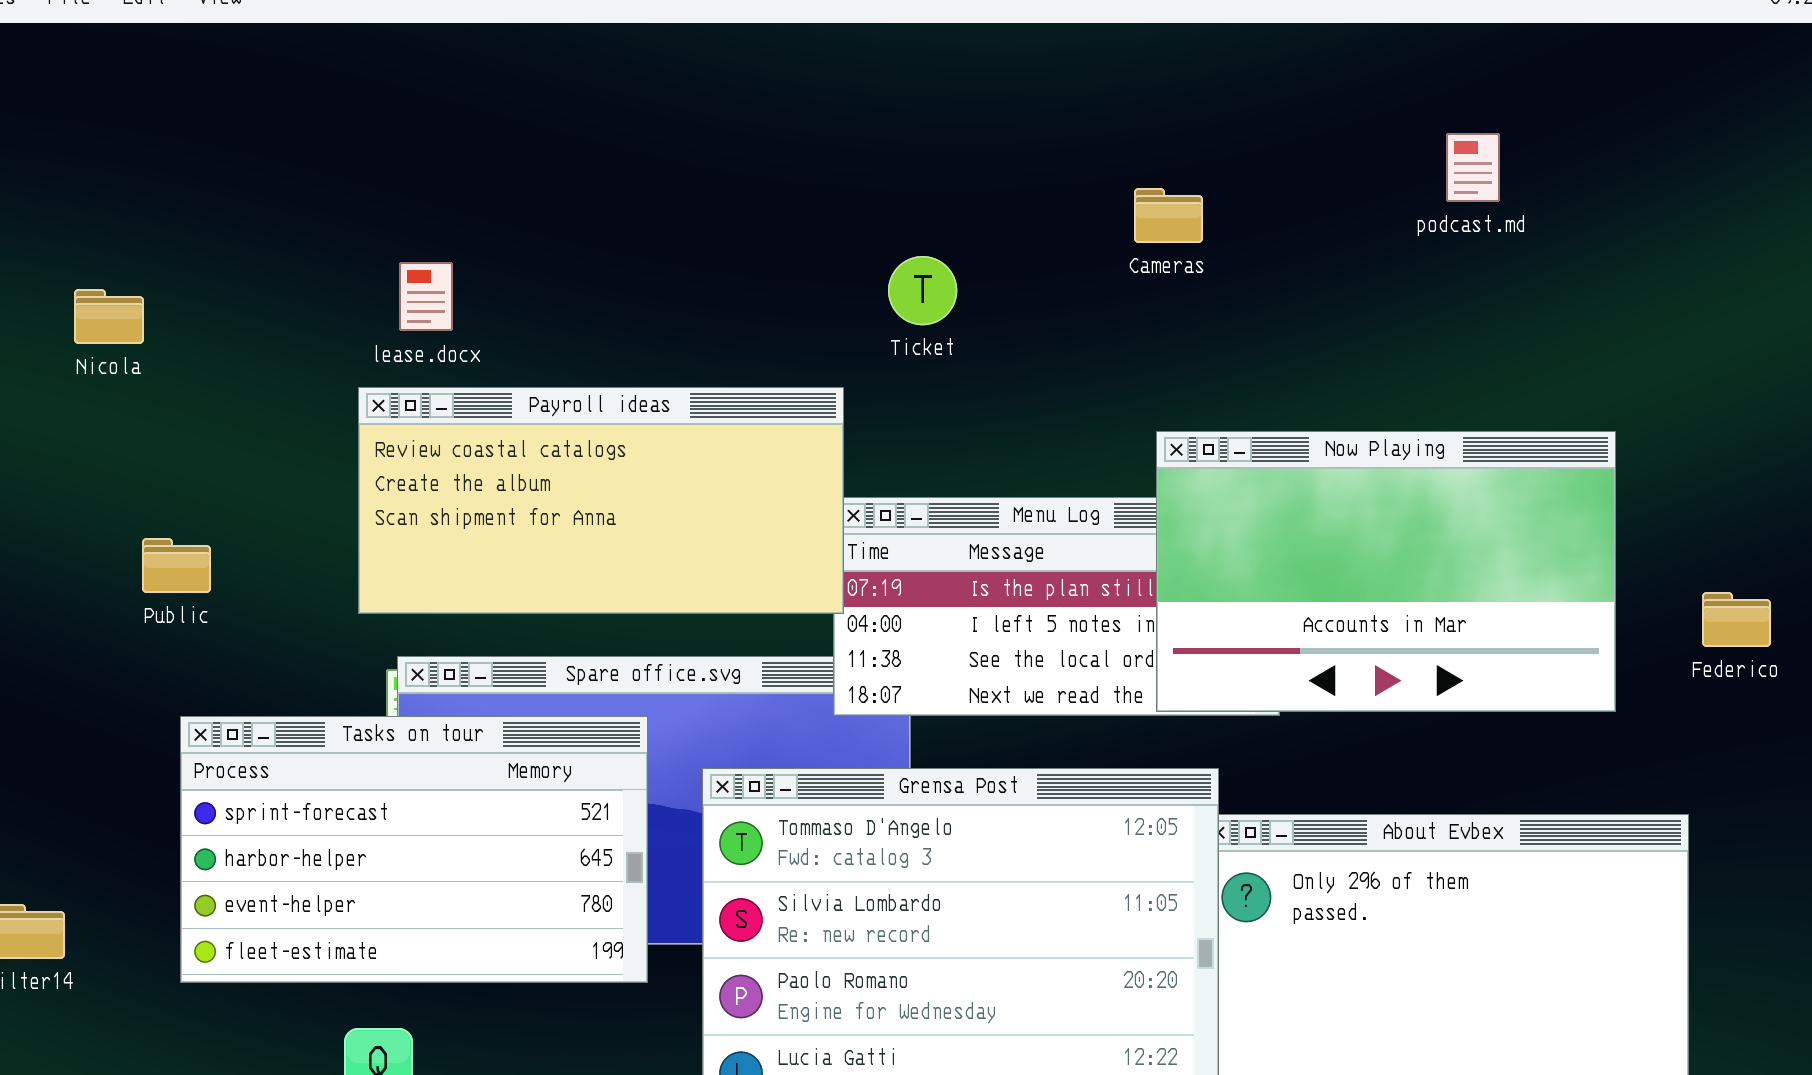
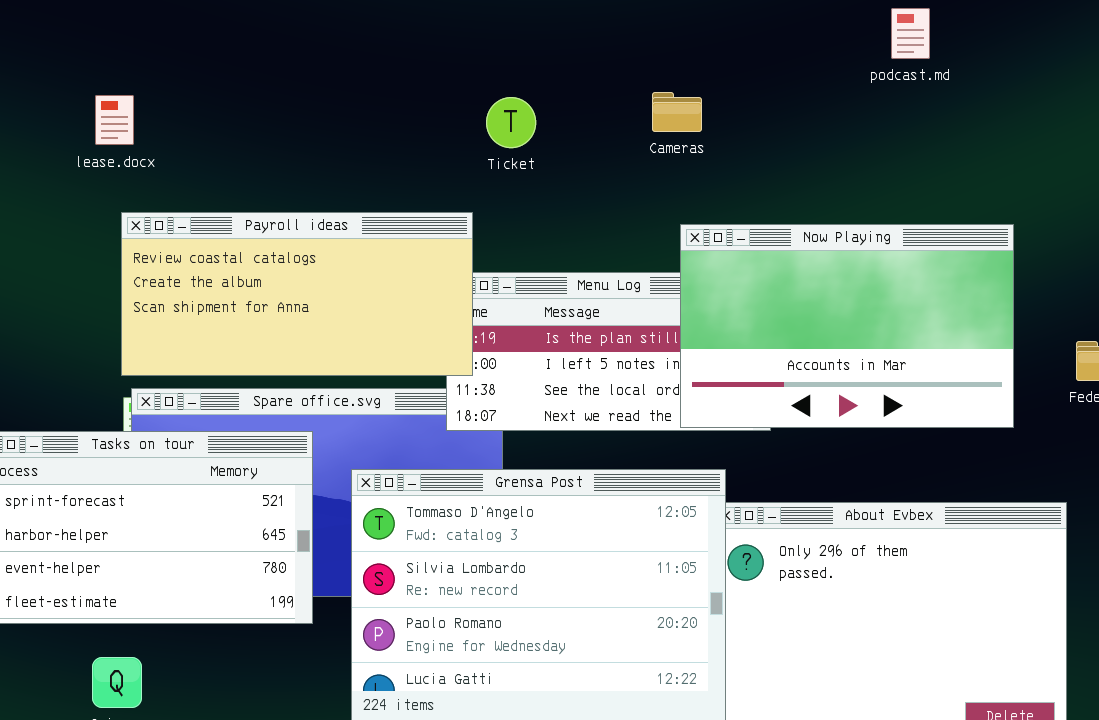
Cameras: [1134,188,1203,243] -> [652,92,702,132], moved
lease.docx: [399,262,453,331] -> [95,95,134,145], moved
Payroll ideas: [358,387,844,614] -> [121,212,473,376], moved

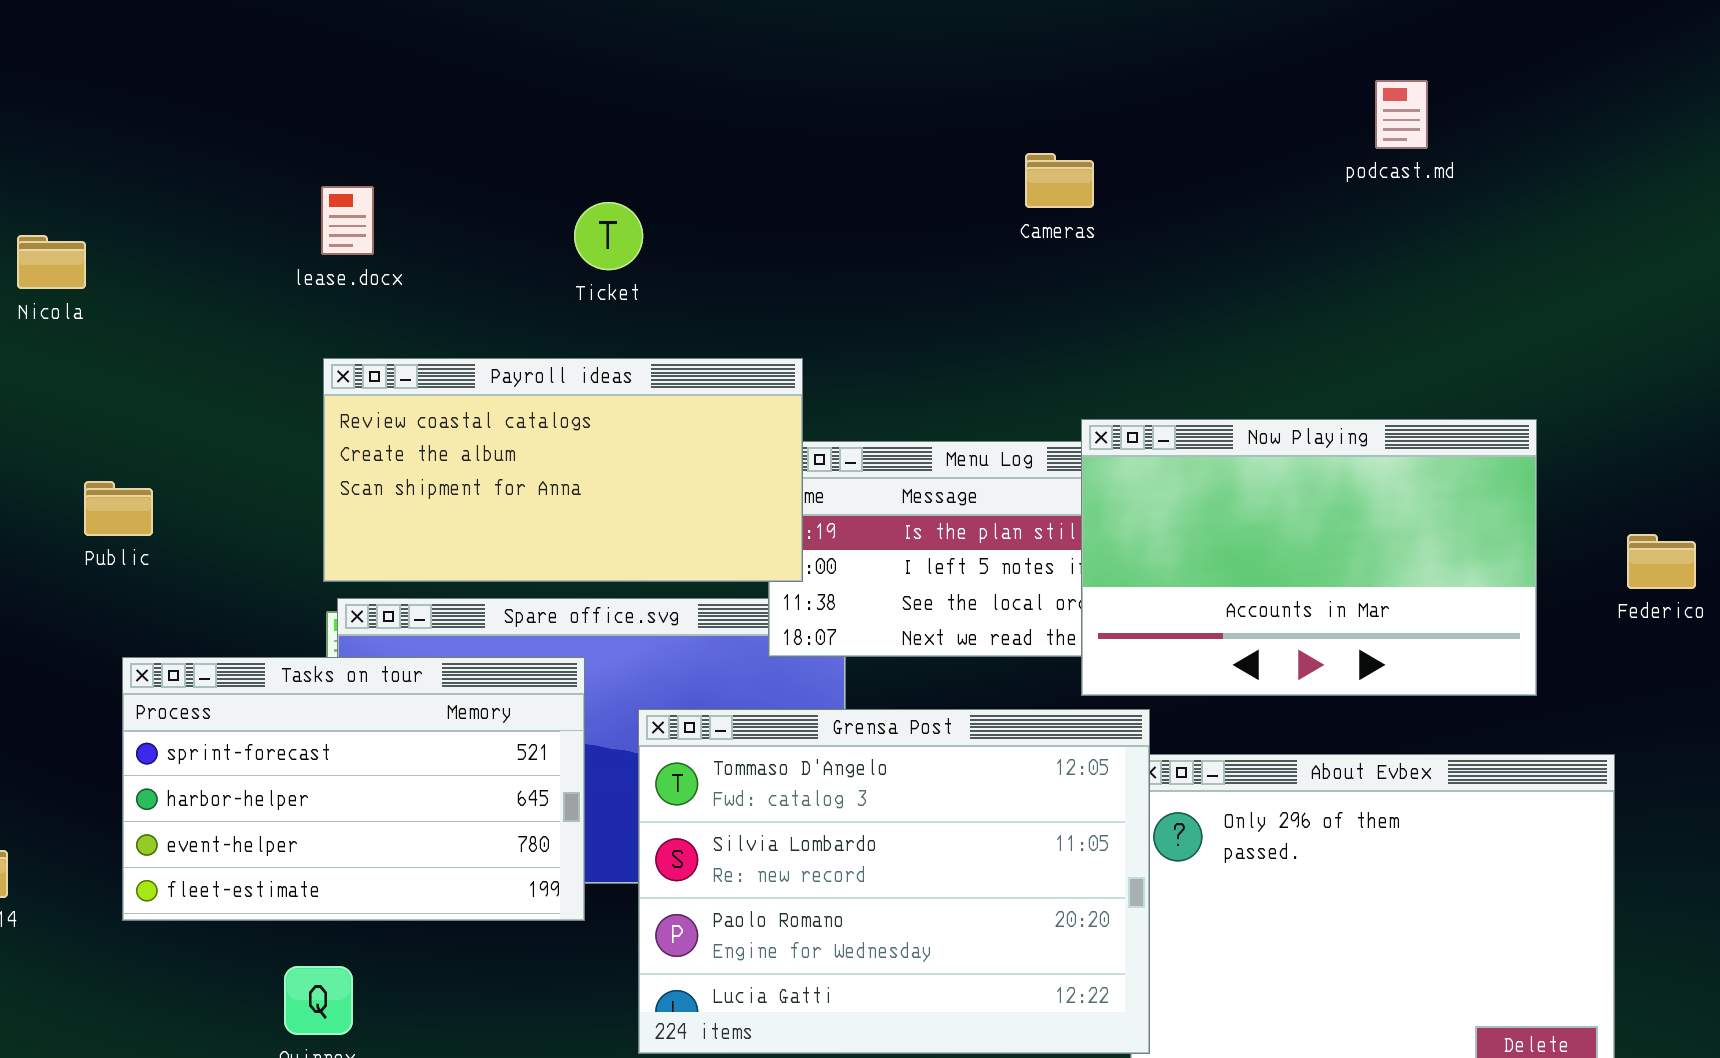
Cameras: [652,92,702,132] -> [1025,153,1094,208], moved
lease.docx: [95,95,134,145] -> [321,186,374,255], moved
Ticket: [486,97,536,148] -> [574,202,643,270], moved
Now Playing: [680,224,1014,428] -> [1081,419,1537,696], moved

